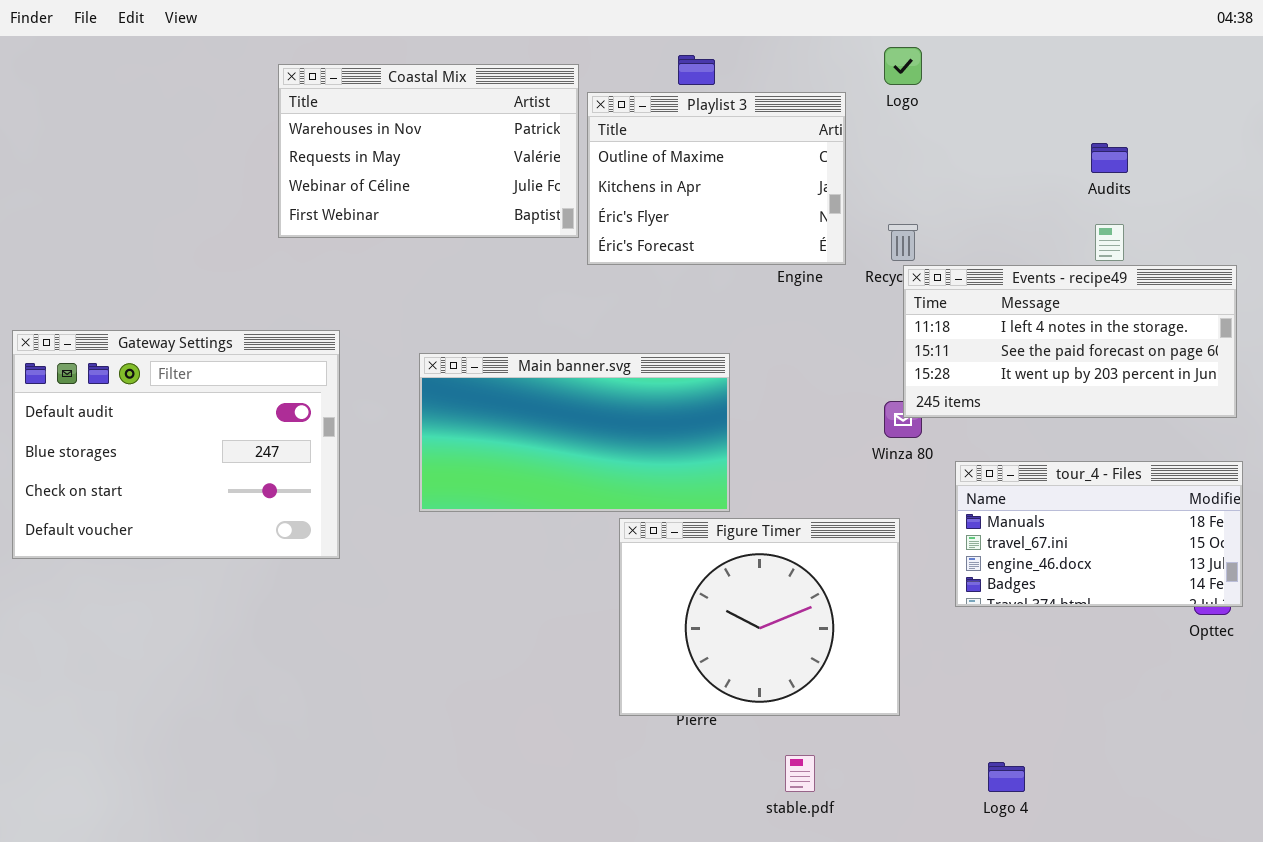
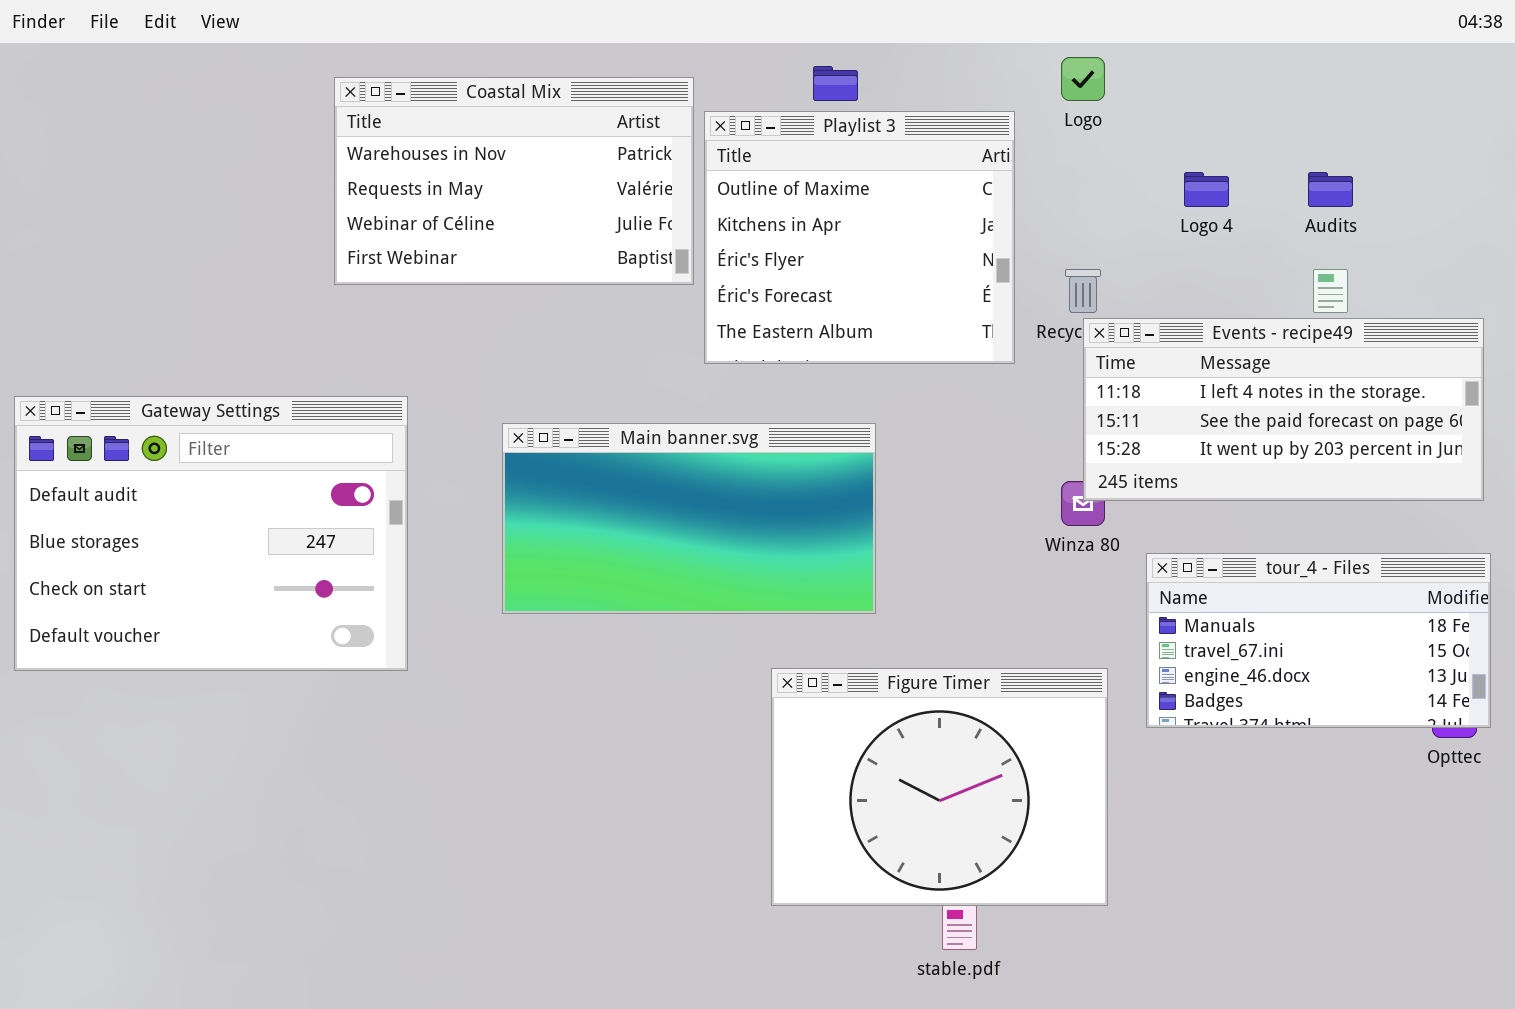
Playlist 3: [587,92,846,265] -> [704,111,1015,364], resized
Figure Timer: [619,518,900,716] -> [771,668,1108,906], moved
Logo 4: [988,762,1025,792] -> [1184,172,1229,207], moved

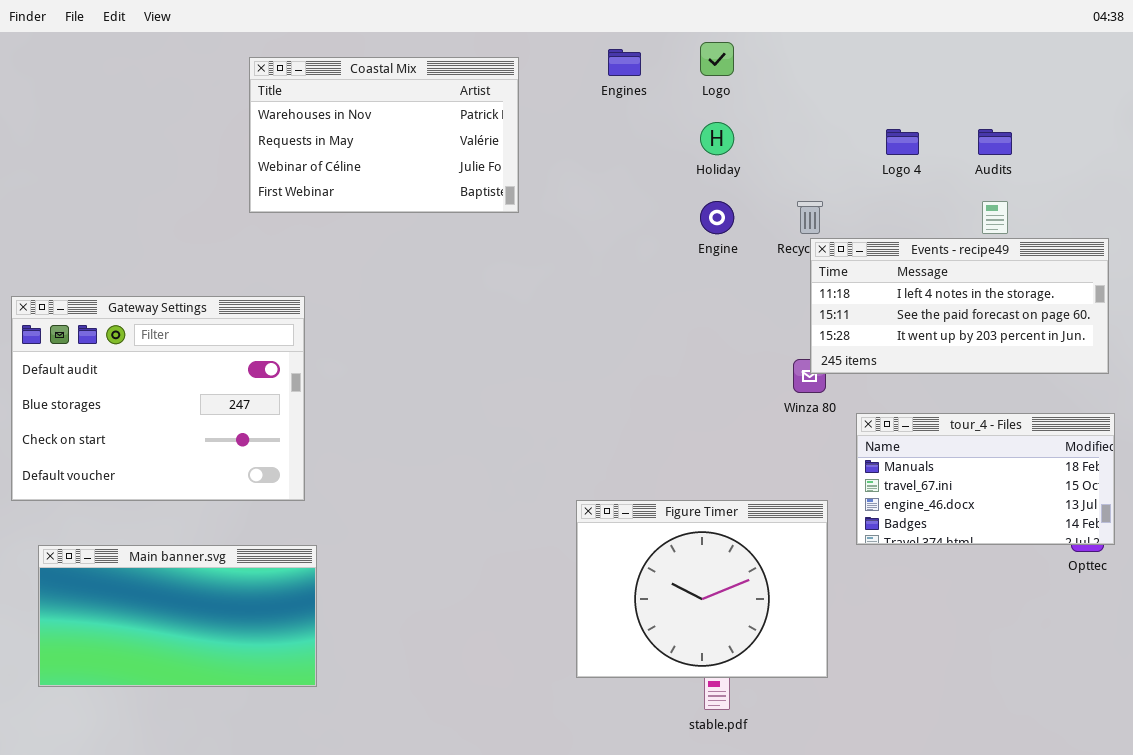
Logo: [1061,57,1105,101] -> [700,42,734,76], moved
Playlist 3: [704,111,1015,364] -> none, closed
Main banner.svg: [502,423,876,614] -> [38,545,317,687], moved

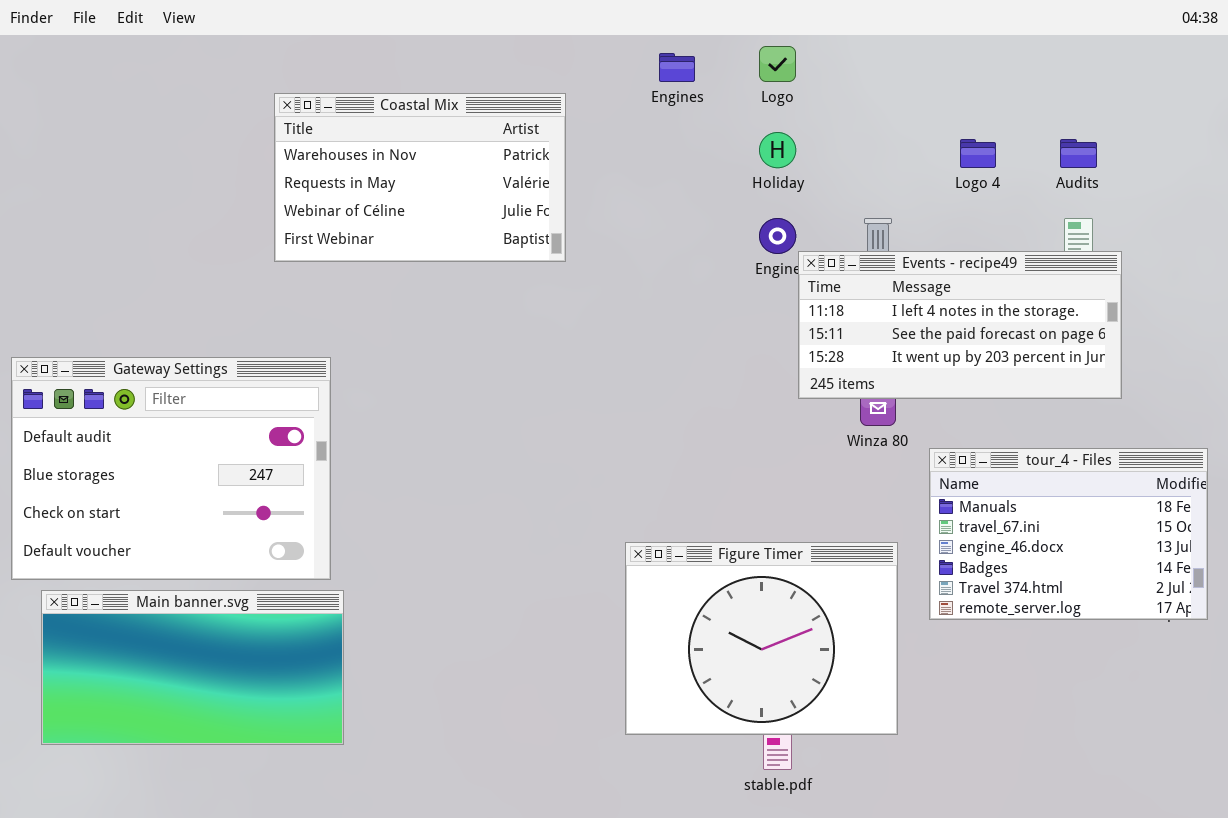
Coastal Mix: [249,57,519,213] -> [274,93,566,262], moved
Events - recipe49: [810,238,1109,374] -> [798,251,1122,399], moved
Gateway Settings: [11,296,305,501] -> [11,357,331,580], moved
tour_4 - Files: [856,413,1115,545] -> [929,448,1208,620], resized

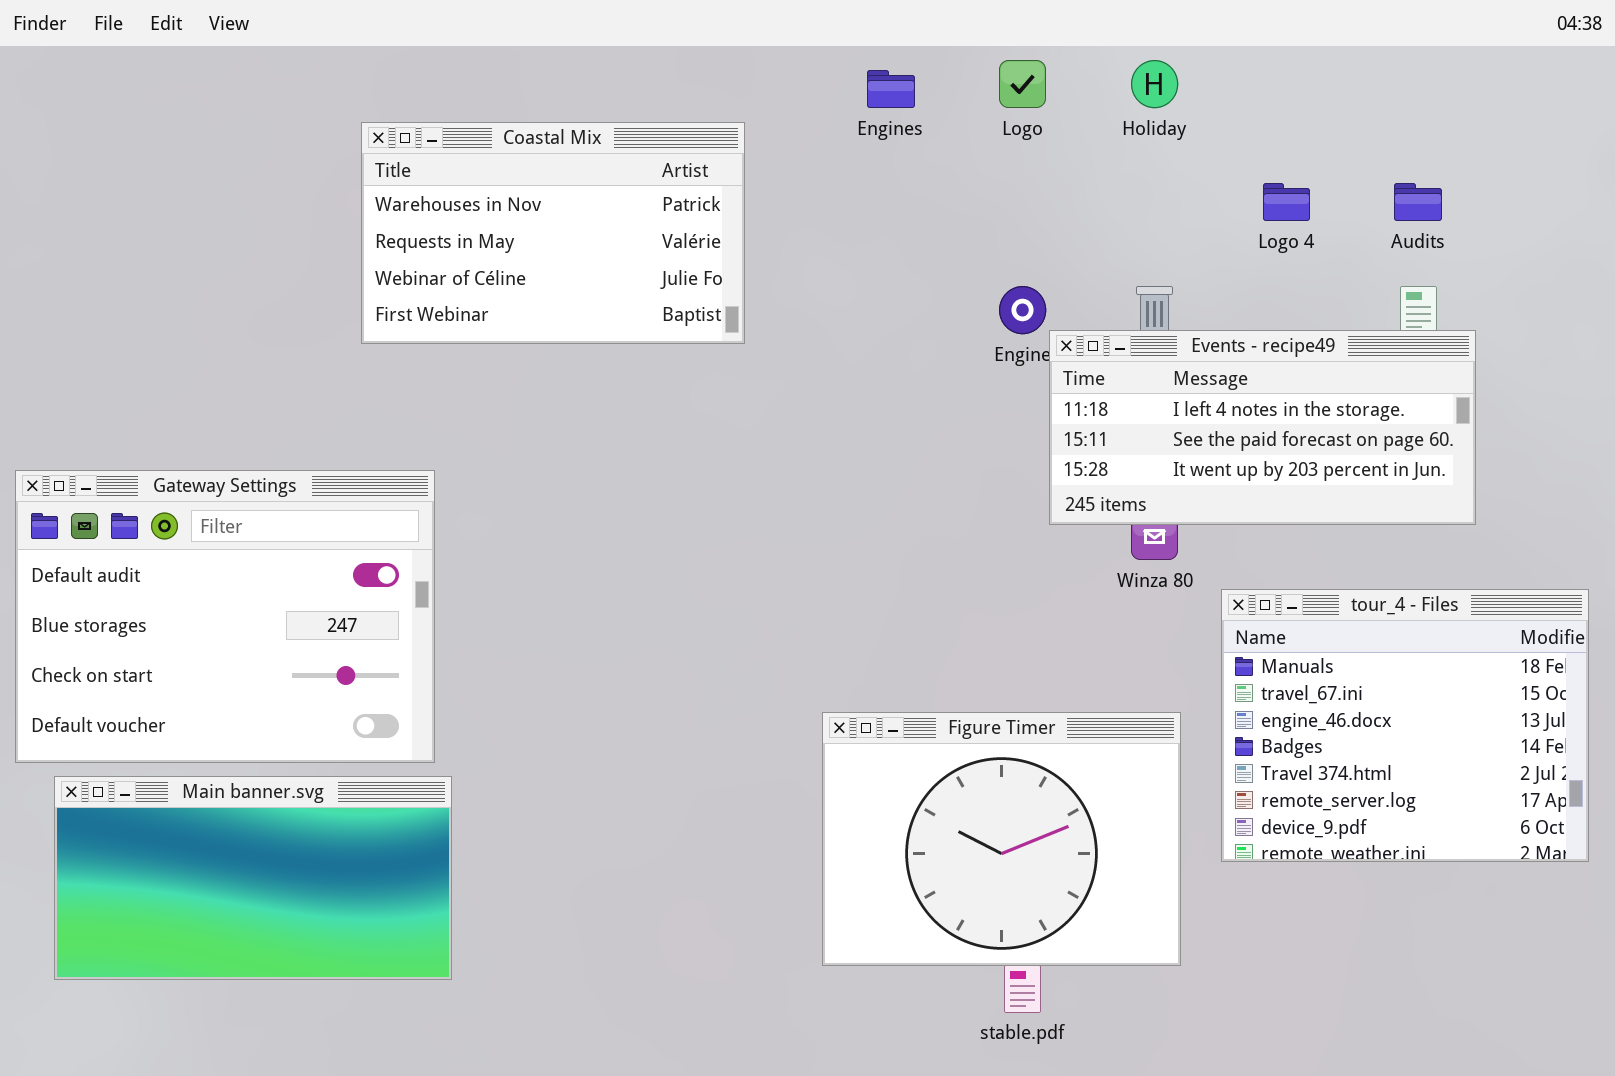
Holiday: [759,132,796,168] -> [1131,60,1178,108], moved
tour_4 - Files: [929,448,1208,620] -> [1221,589,1589,862], resized

